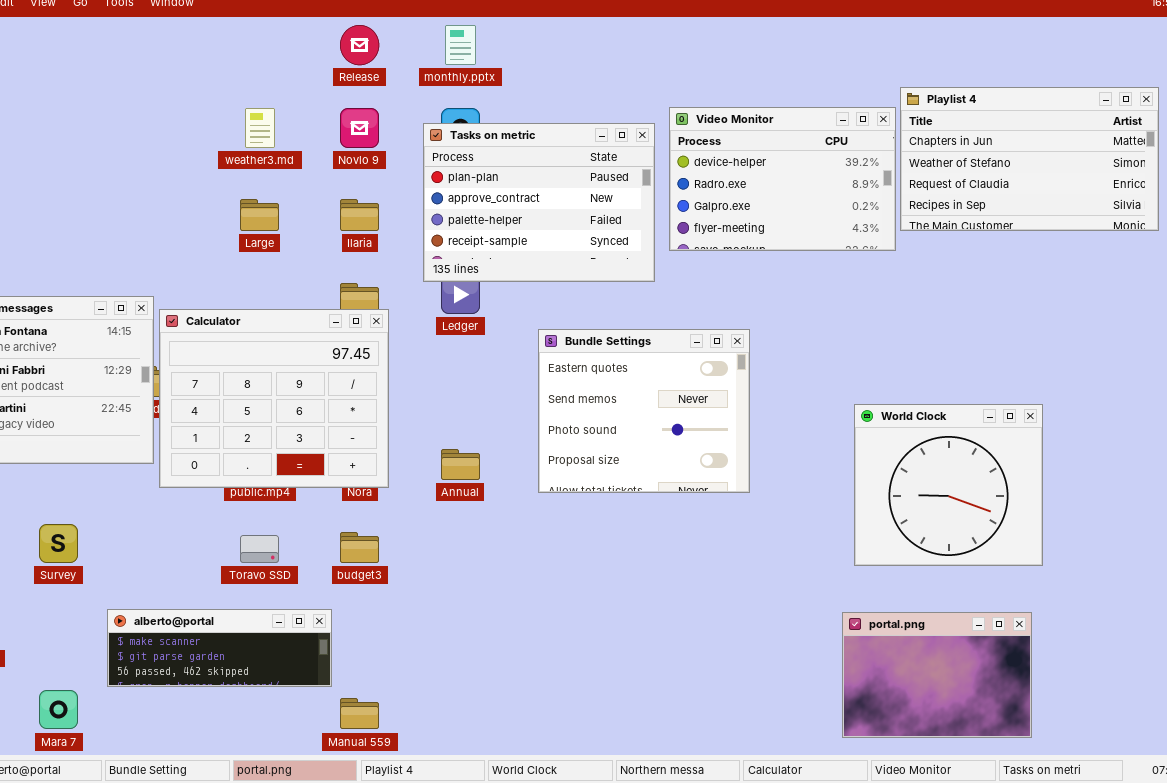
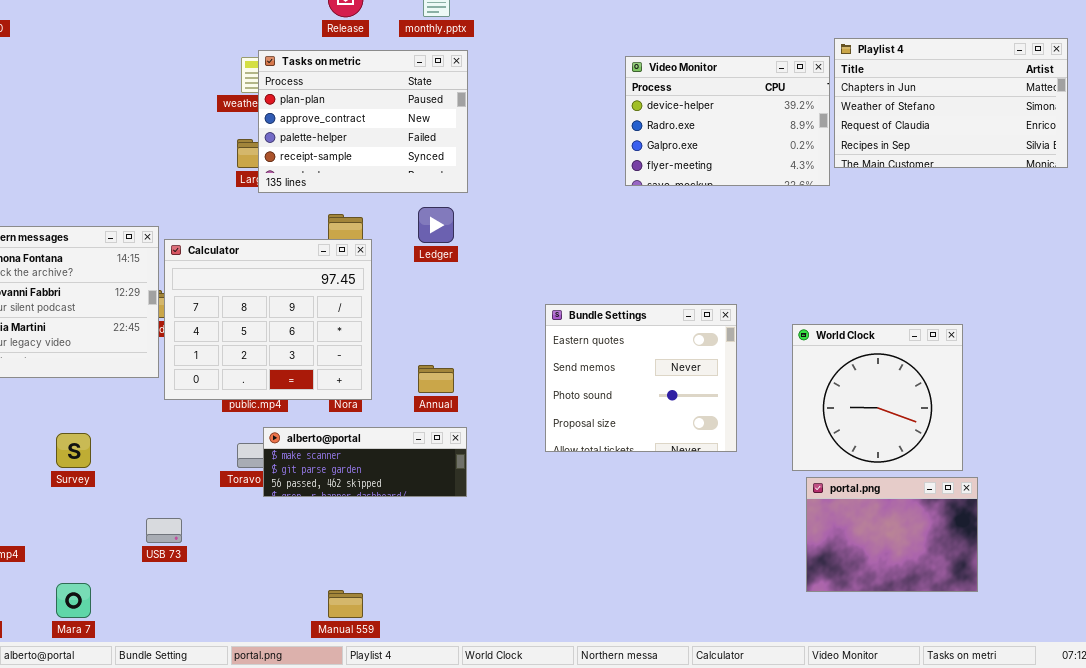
Tasks on metric: [423,123,655,282] -> [258,50,468,193], moved
Bundle Settings: [538,329,750,493] -> [545,304,737,452], moved
alberto@portal: [107,609,332,687] -> [263,427,467,497], moved
portal.png: [842,612,1032,738] -> [806,477,978,592], moved

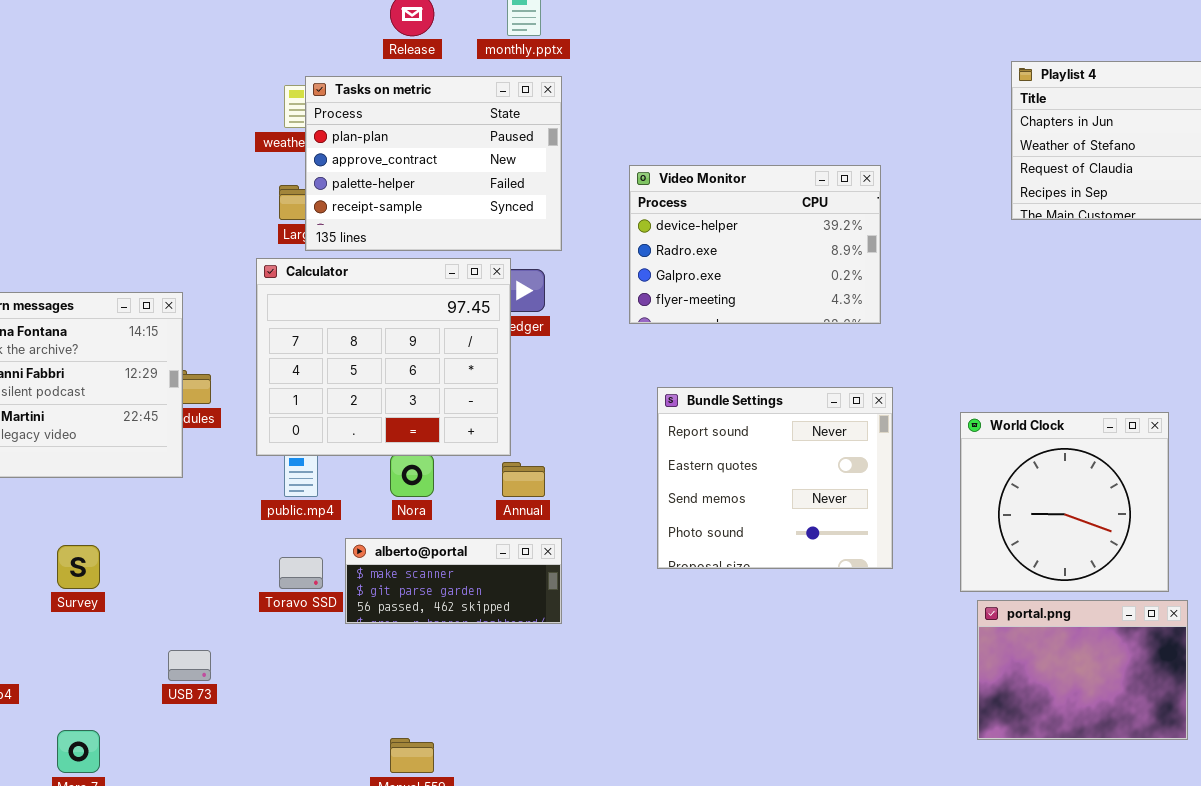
Video Monitor: [625,56,830,186] -> [629,165,881,324], moved
Calculator: [164,239,372,400] -> [256,258,511,456], moved
Bundle Settings: [545,304,737,452] -> [657,387,893,569], scrolled up 1 row
alberto@portal: [263,427,467,497] -> [345,538,562,624], resized

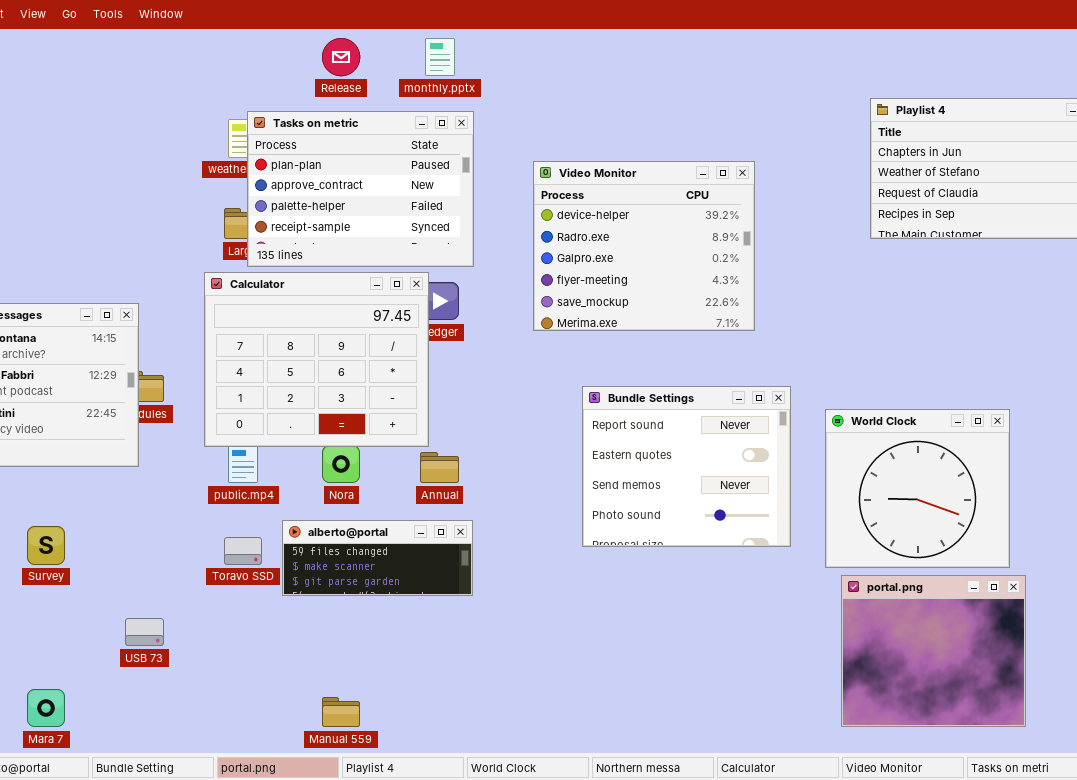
Video Monitor: [629,165,881,324] -> [533,161,755,331], resized
Bundle Settings: [657,387,893,569] -> [582,386,791,547], moved
alberto@portal: [345,538,562,624] -> [282,520,473,596], scrolled up 1 row
portal.png: [977,600,1188,740] -> [841,575,1026,727], resized

